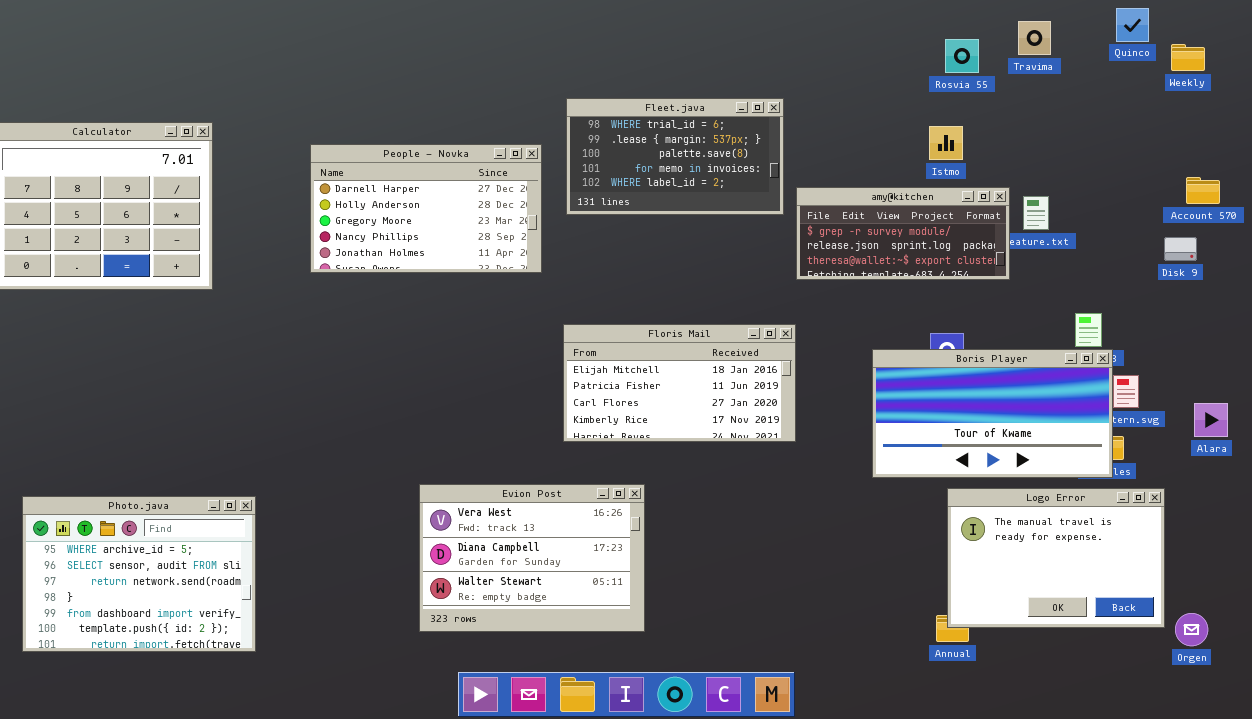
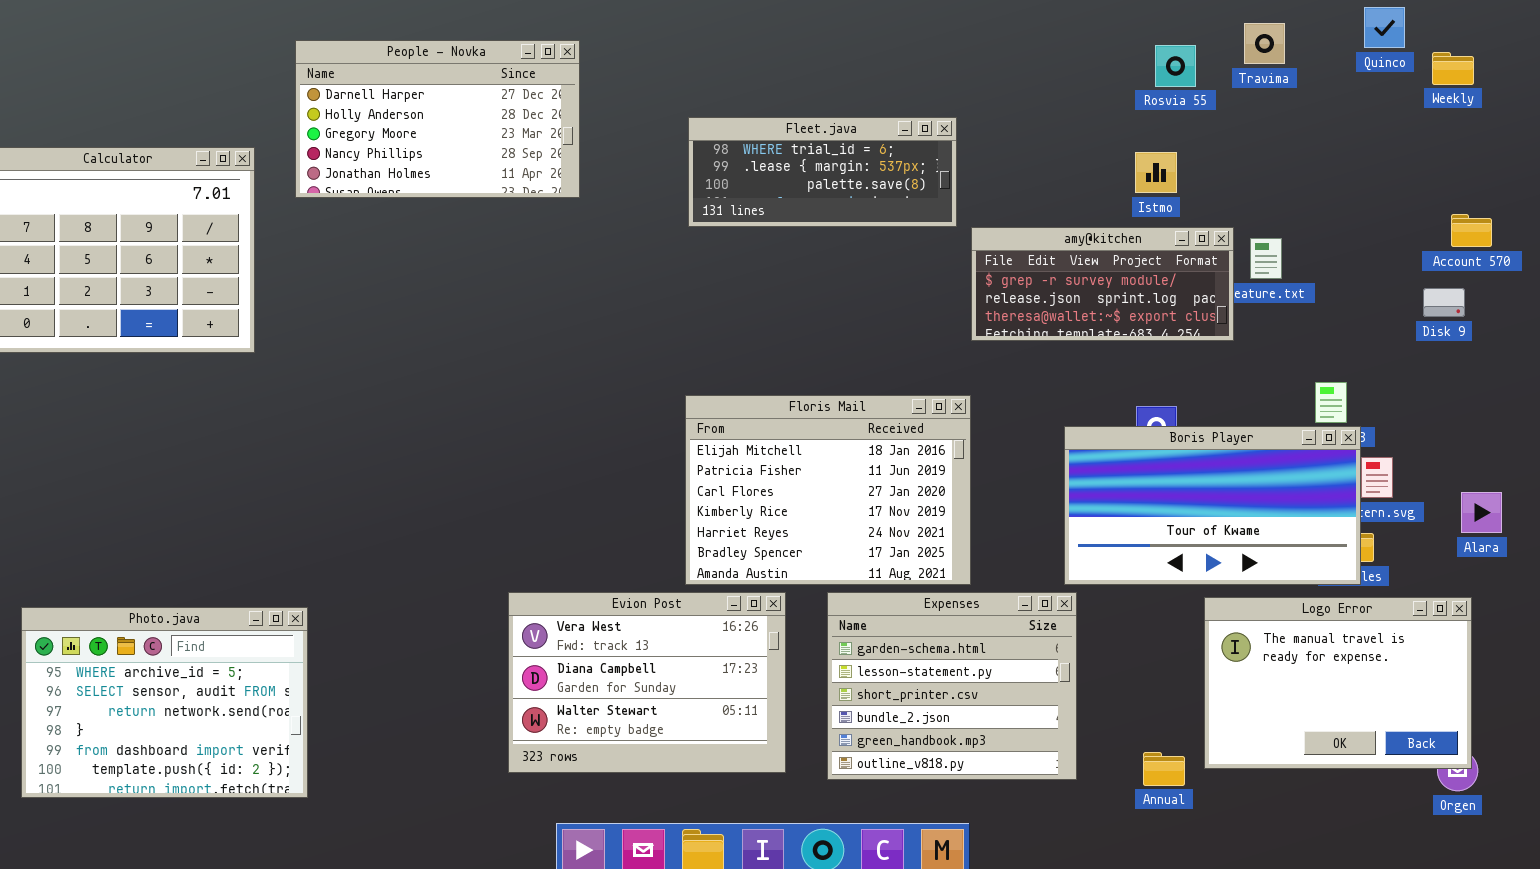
Fleet.java: [566,98,784,215] -> [688,117,957,227], resized
People - Novka: [310,144,542,273] -> [295,40,580,198], moved
Floris Mail: [563,324,796,442] -> [685,395,971,585], resized
Expenses: none -> [827,592,1077,780], opened
Logo Error: [947,488,1165,628] -> [1204,597,1472,769], moved

